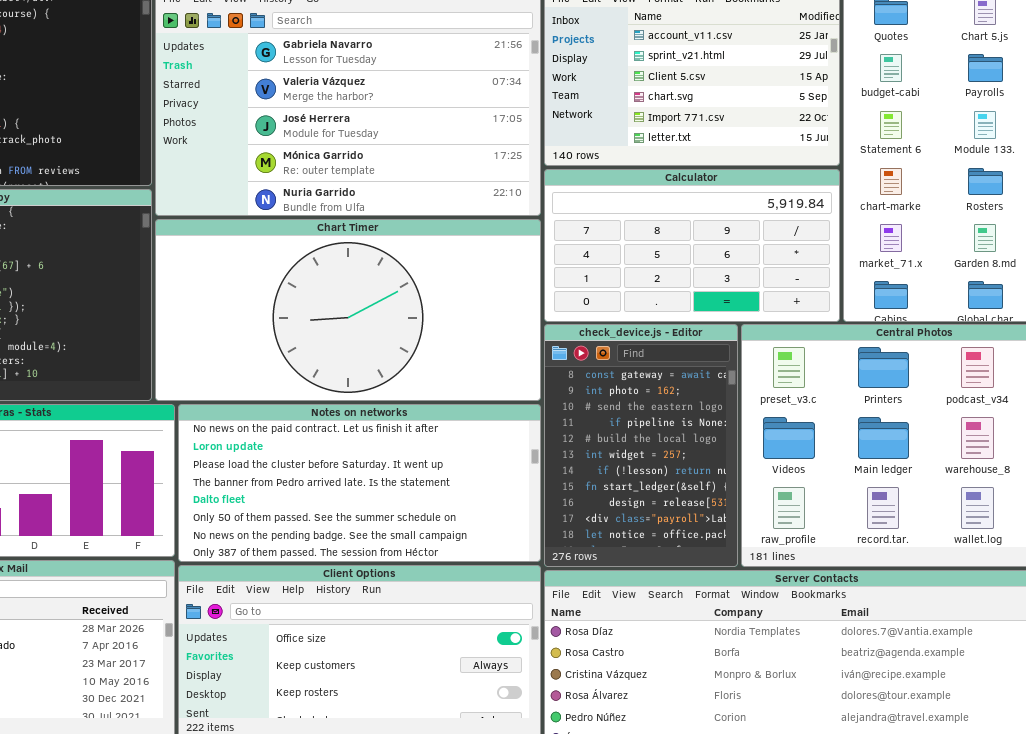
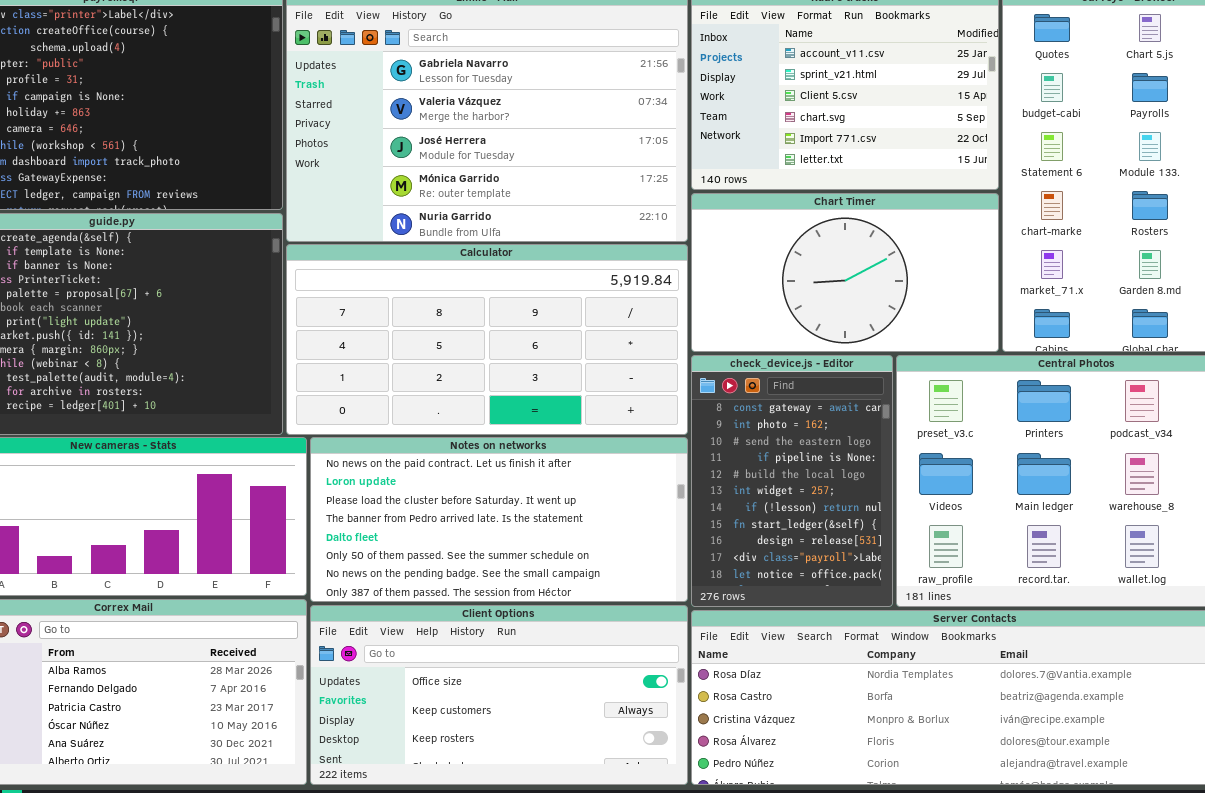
Calculator: [544,169,840,322] -> [286,244,688,435], moved, resized
Chart Timer: [155,219,541,401] -> [691,193,999,352], moved, resized

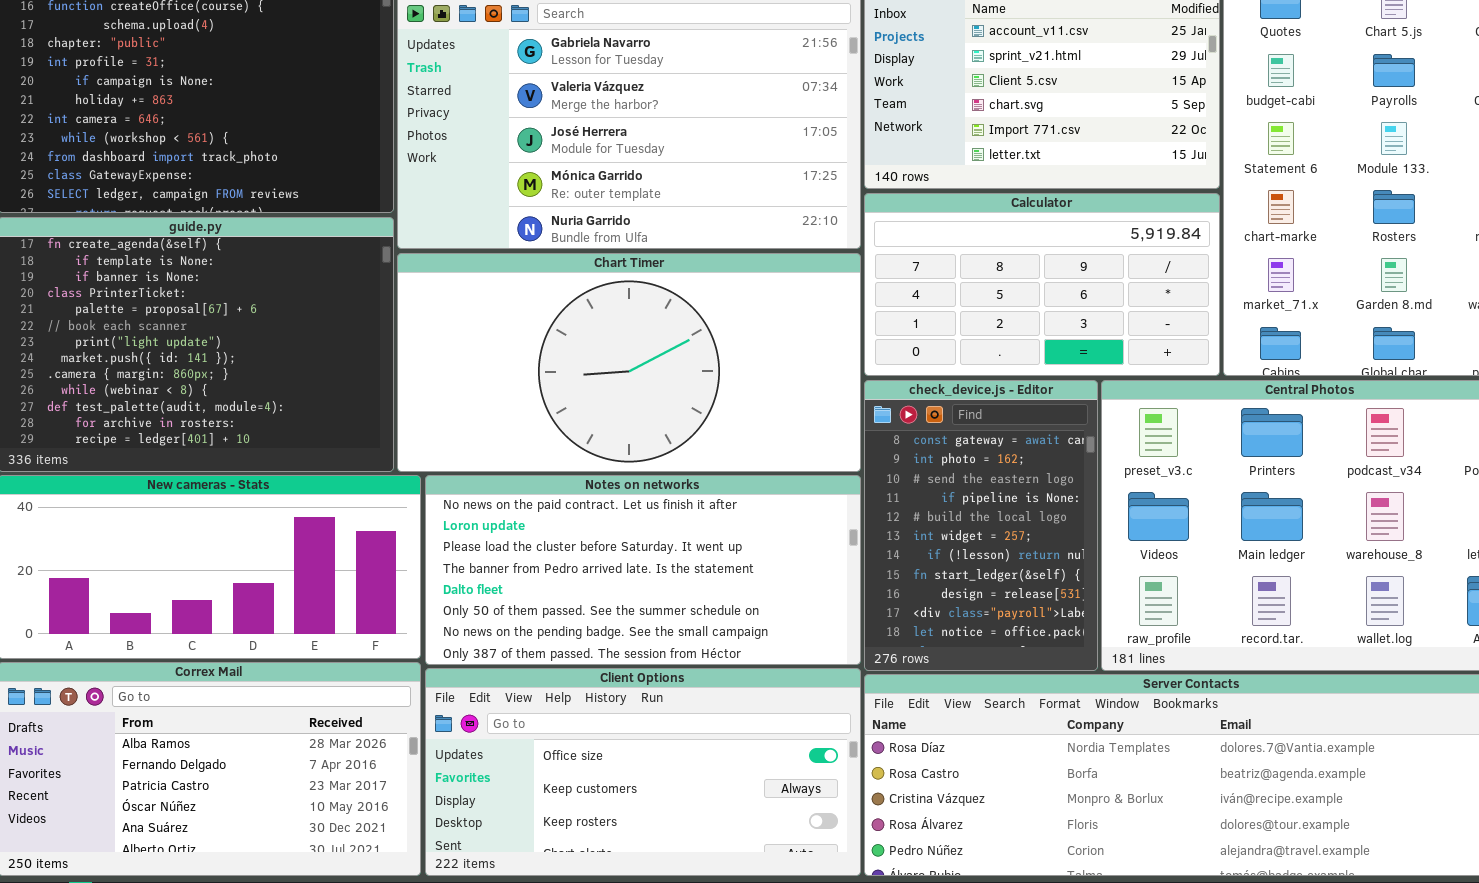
Chart Timer: [691,193,999,352] -> [397,253,861,472], moved, resized
Calculator: [286,244,688,435] -> [864,193,1220,376], moved, resized

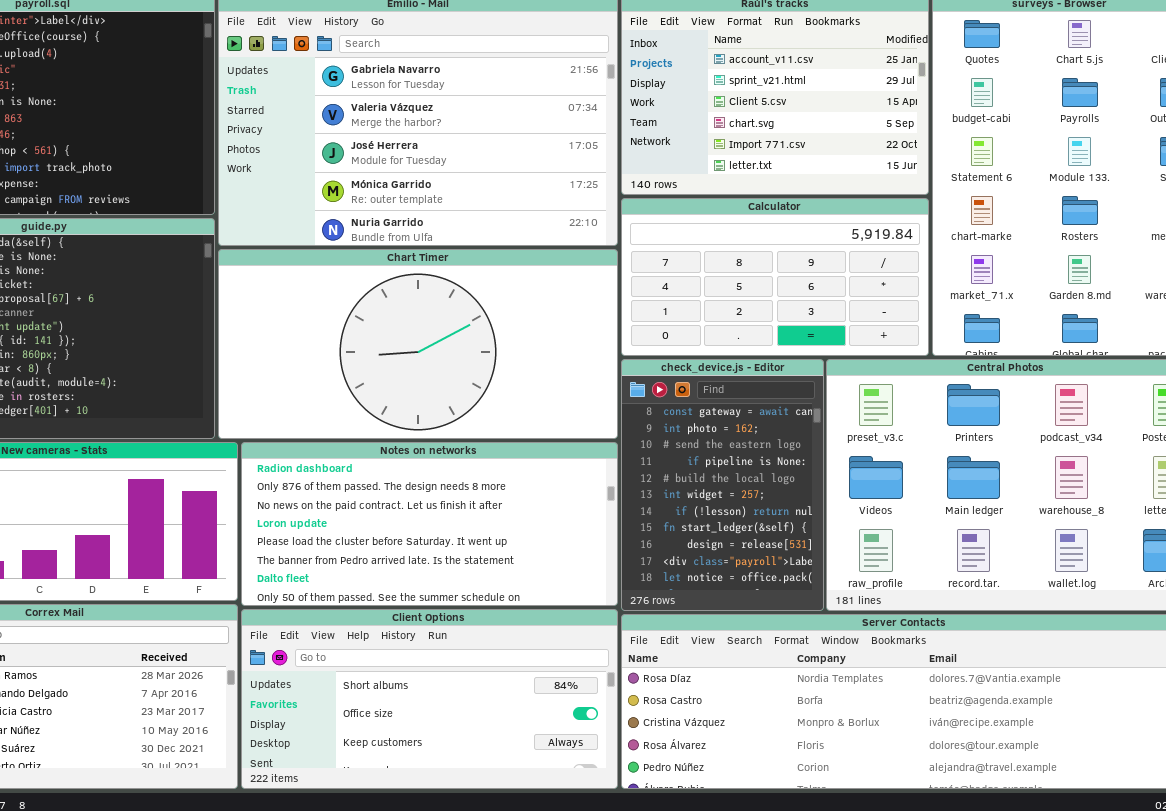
Notes on networks: [425,475,861,665] -> [241,442,618,606], scrolled up 2 rows
Client Options: [425,668,861,876] -> [241,609,618,789], scrolled up 1 row

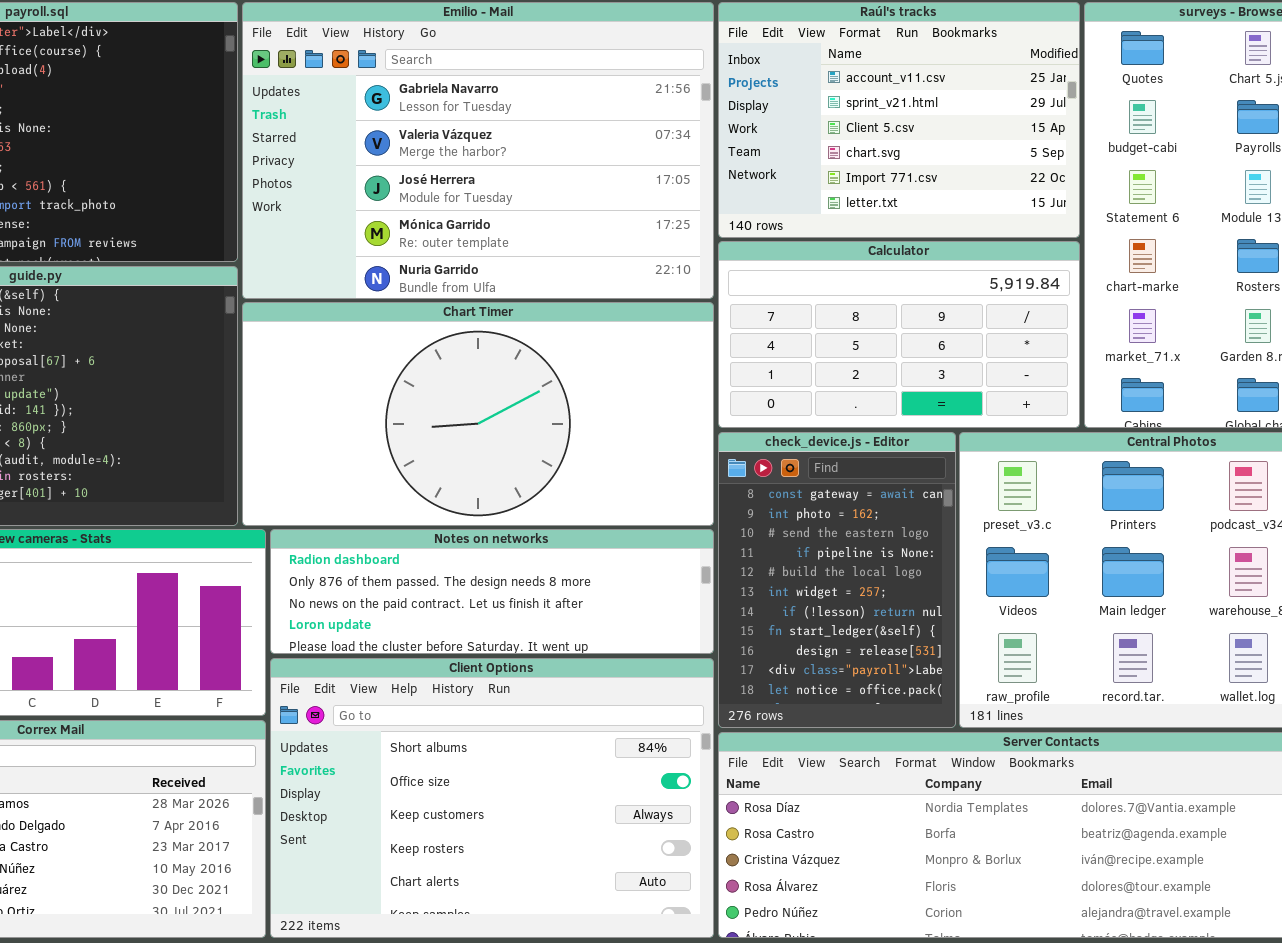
Notes on networks: [241,442,618,606] -> [270,529,714,654], resized
Client Options: [241,609,618,789] -> [270,658,714,938], resized

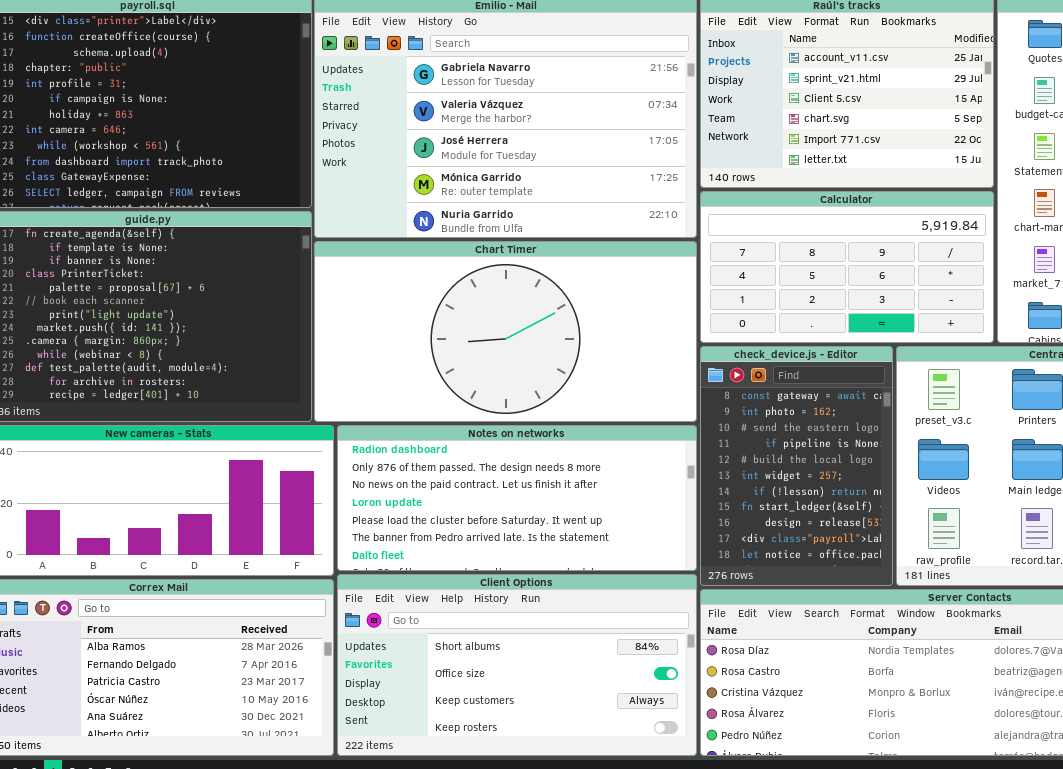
Notes on networks: [270,529,714,654] -> [337,425,697,571], resized
Client Options: [270,658,714,938] -> [337,574,697,756], resized

